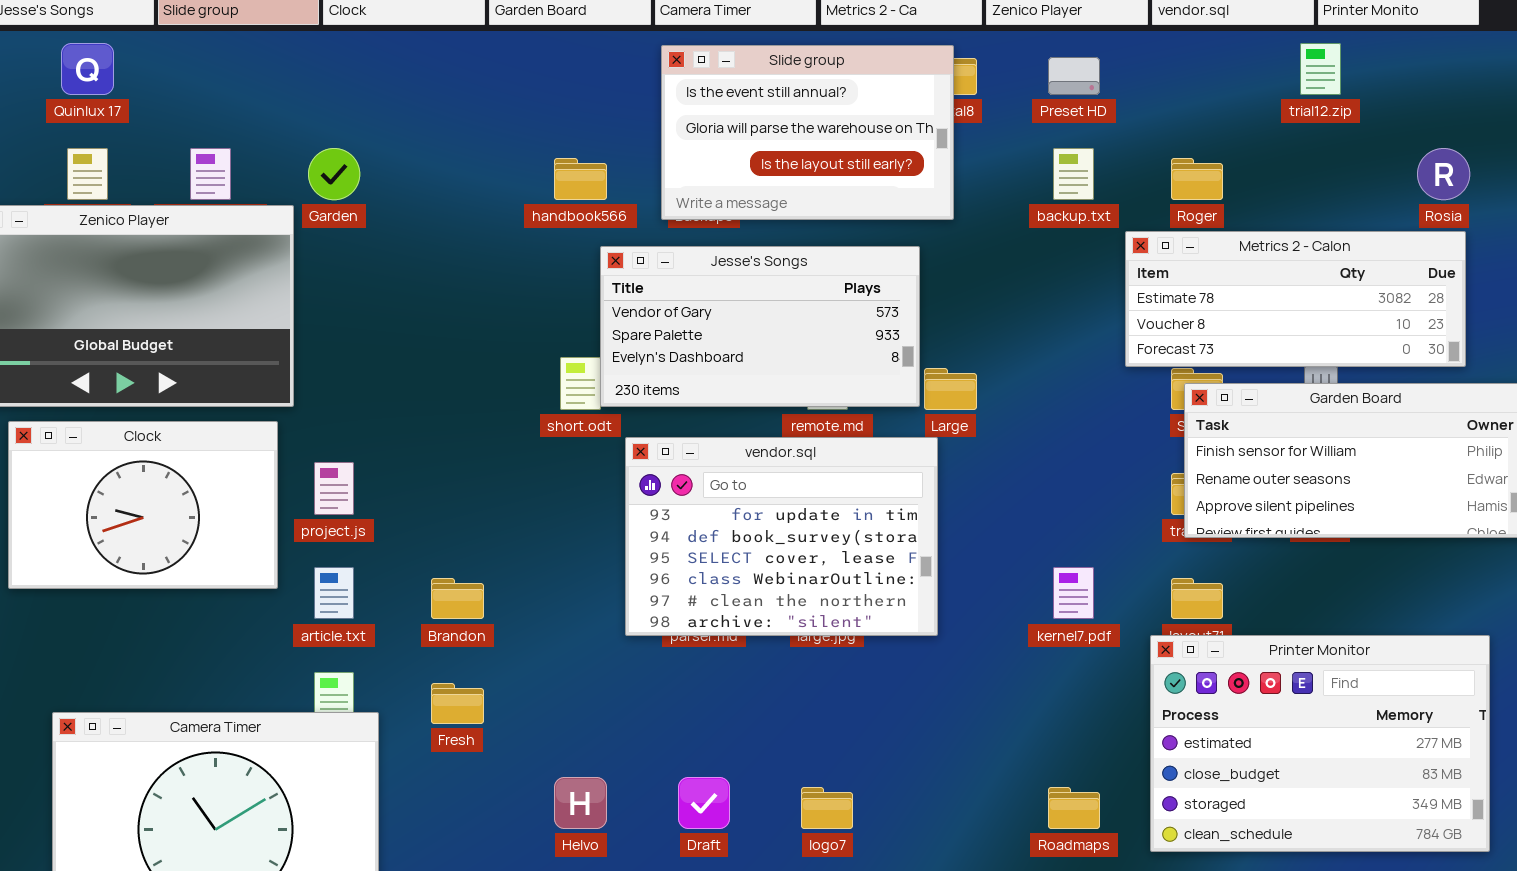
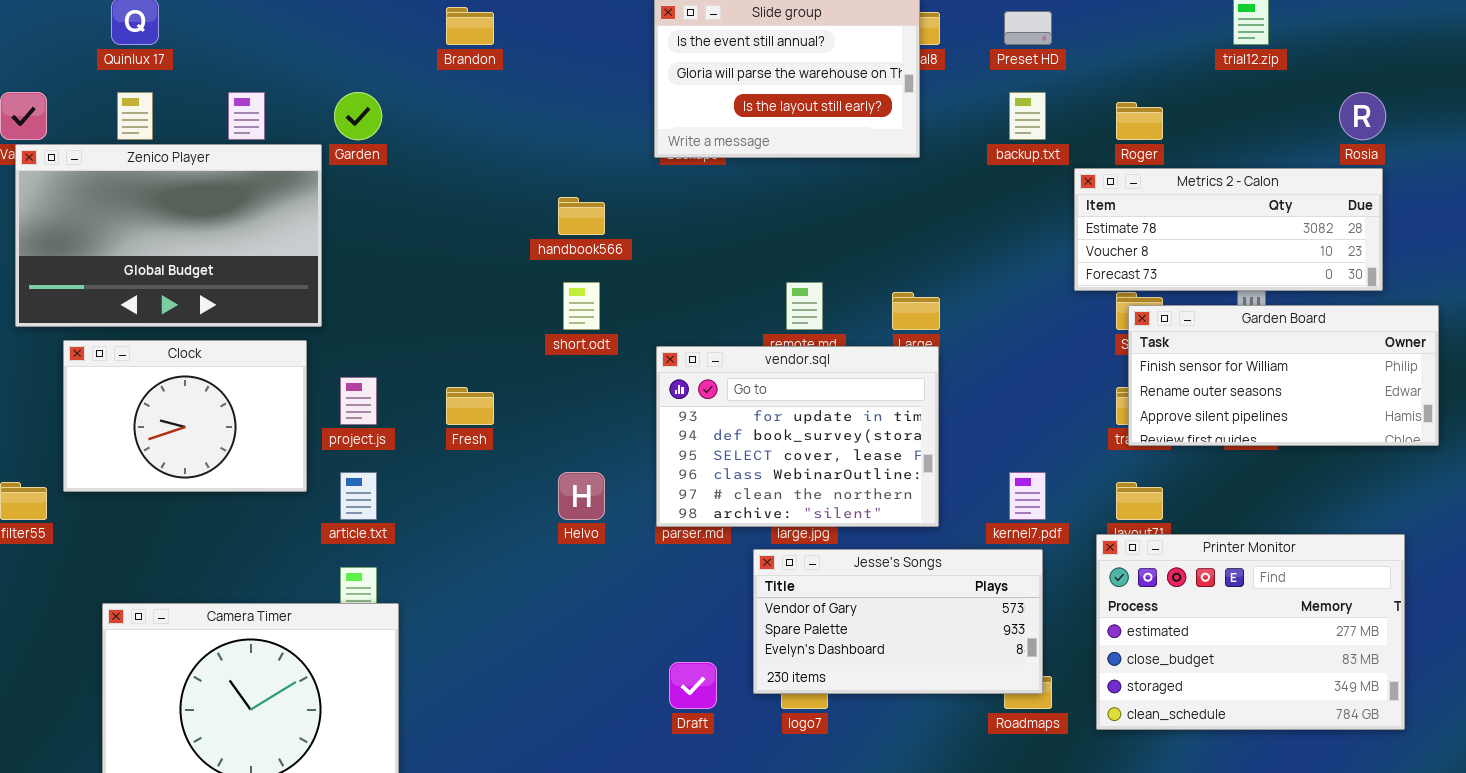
handbook566: [554,158,607,200] -> [558,197,605,235], moved
Jesse's Songs: [600,246,920,407] -> [753,549,1043,694], moved
vendor.sql: [625,437,938,636] -> [656,346,939,527], moved
Brandon: [431,578,484,619] -> [446,7,494,45], moved
Fresh: [431,683,484,724] -> [446,387,494,425], moved
Helvo: [554,777,607,829] -> [558,472,605,520], moved

